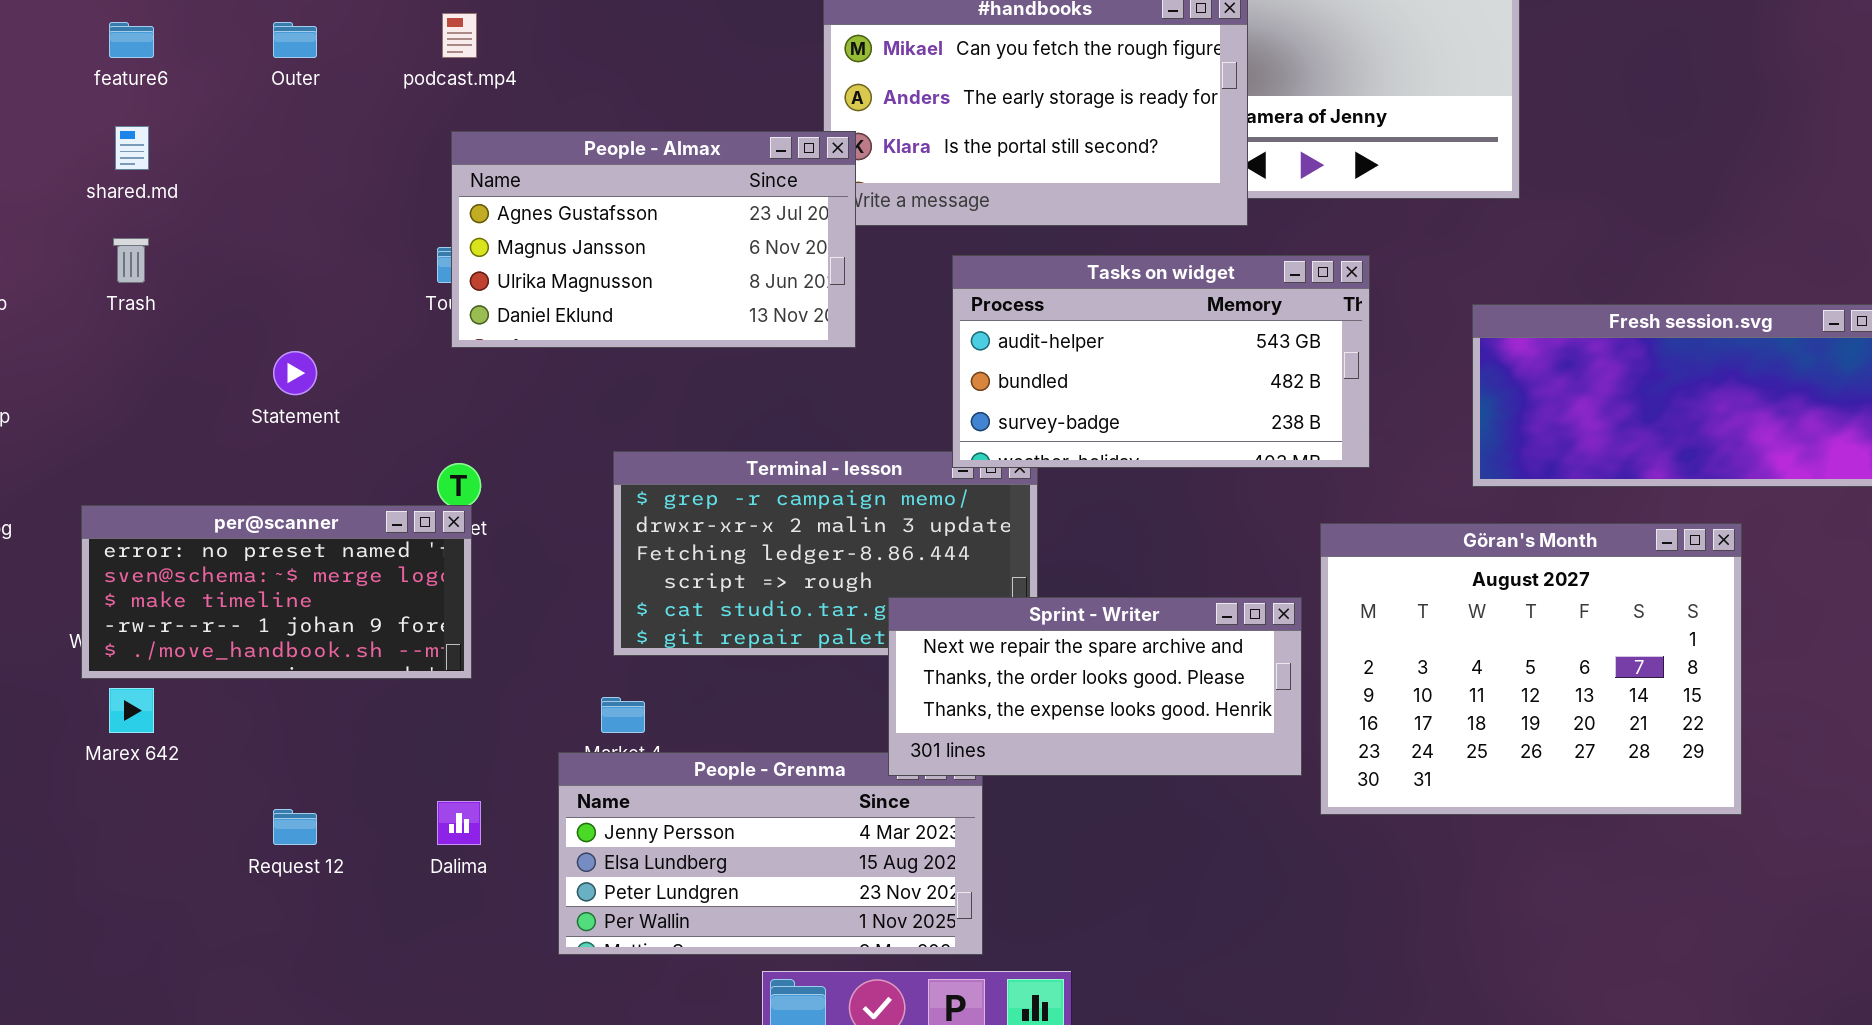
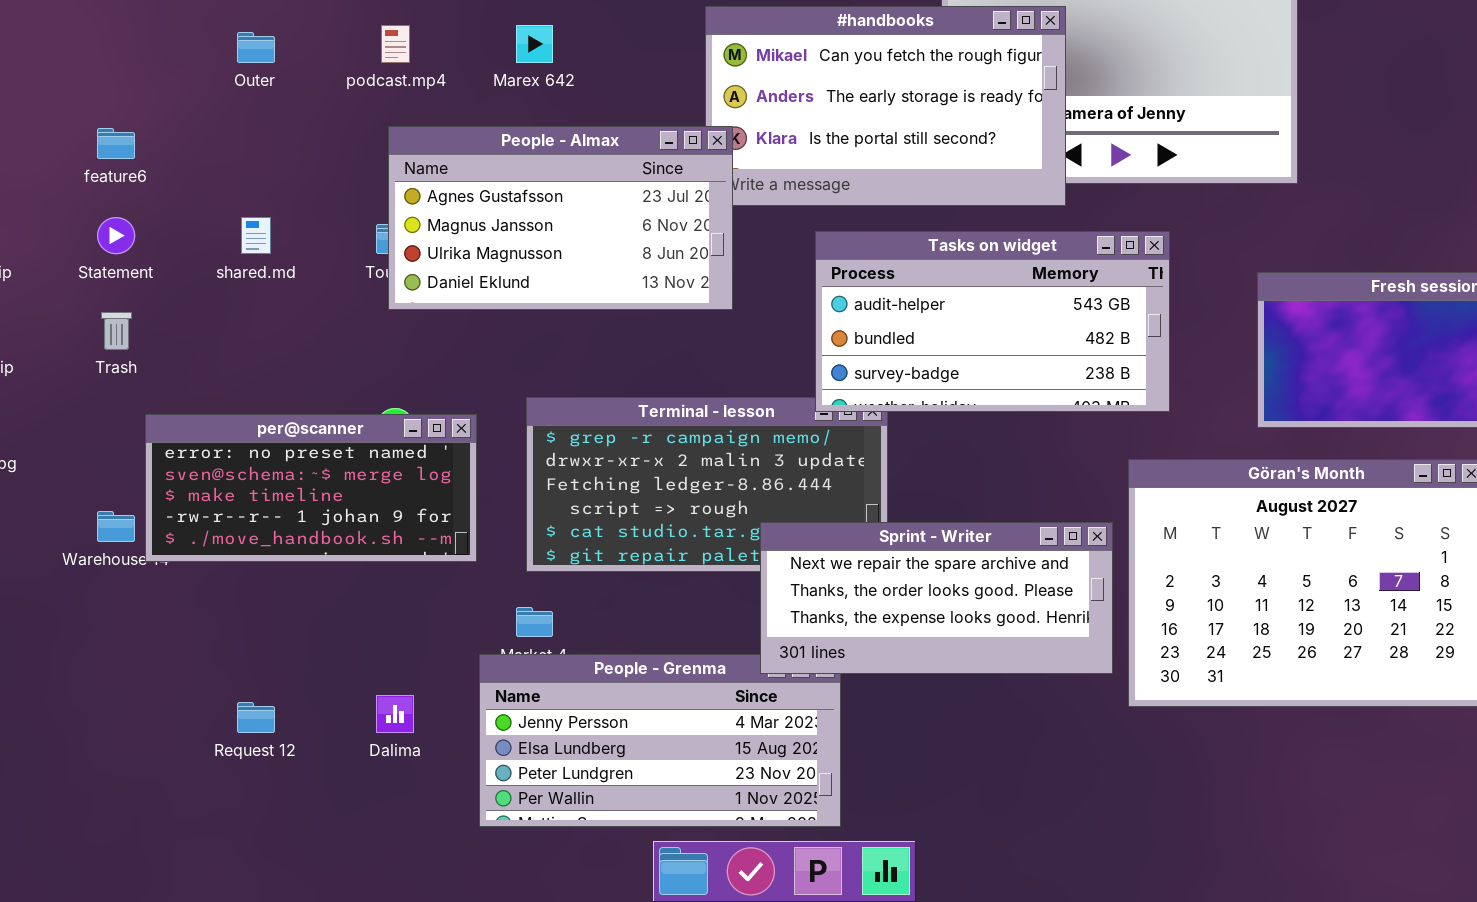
feature6: [109,22,154,58] -> [97,128,135,159], moved
shared.md: [115,126,149,170] -> [241,217,271,254], moved
Trash: [113,238,149,283] -> [101,312,132,350], moved
Statement: [273,351,317,395] -> [97,217,135,254], moved
per@scanner: [81,505,472,679] -> [145,414,477,562], moved
Marex 642: [109,688,154,733] -> [516,25,553,63], moved

